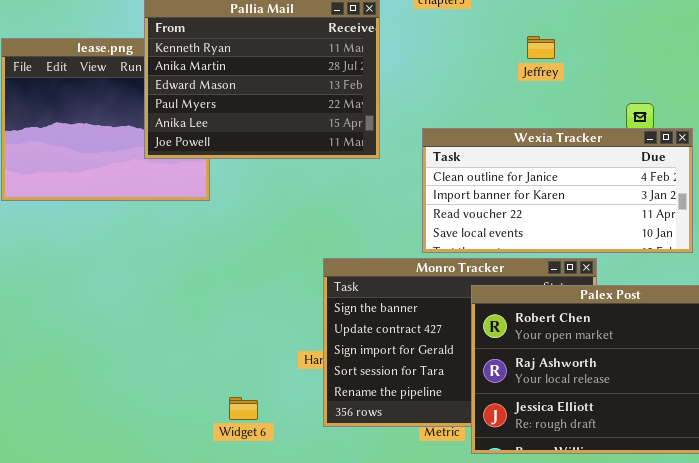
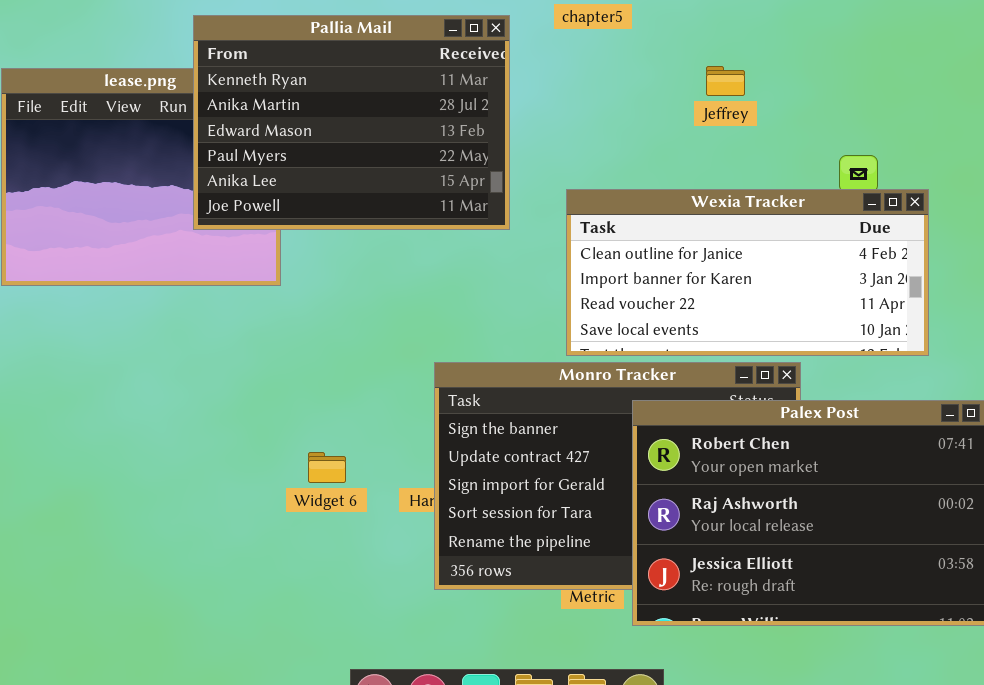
Widget 6: [229,397,258,420] -> [308,452,346,483], moved

